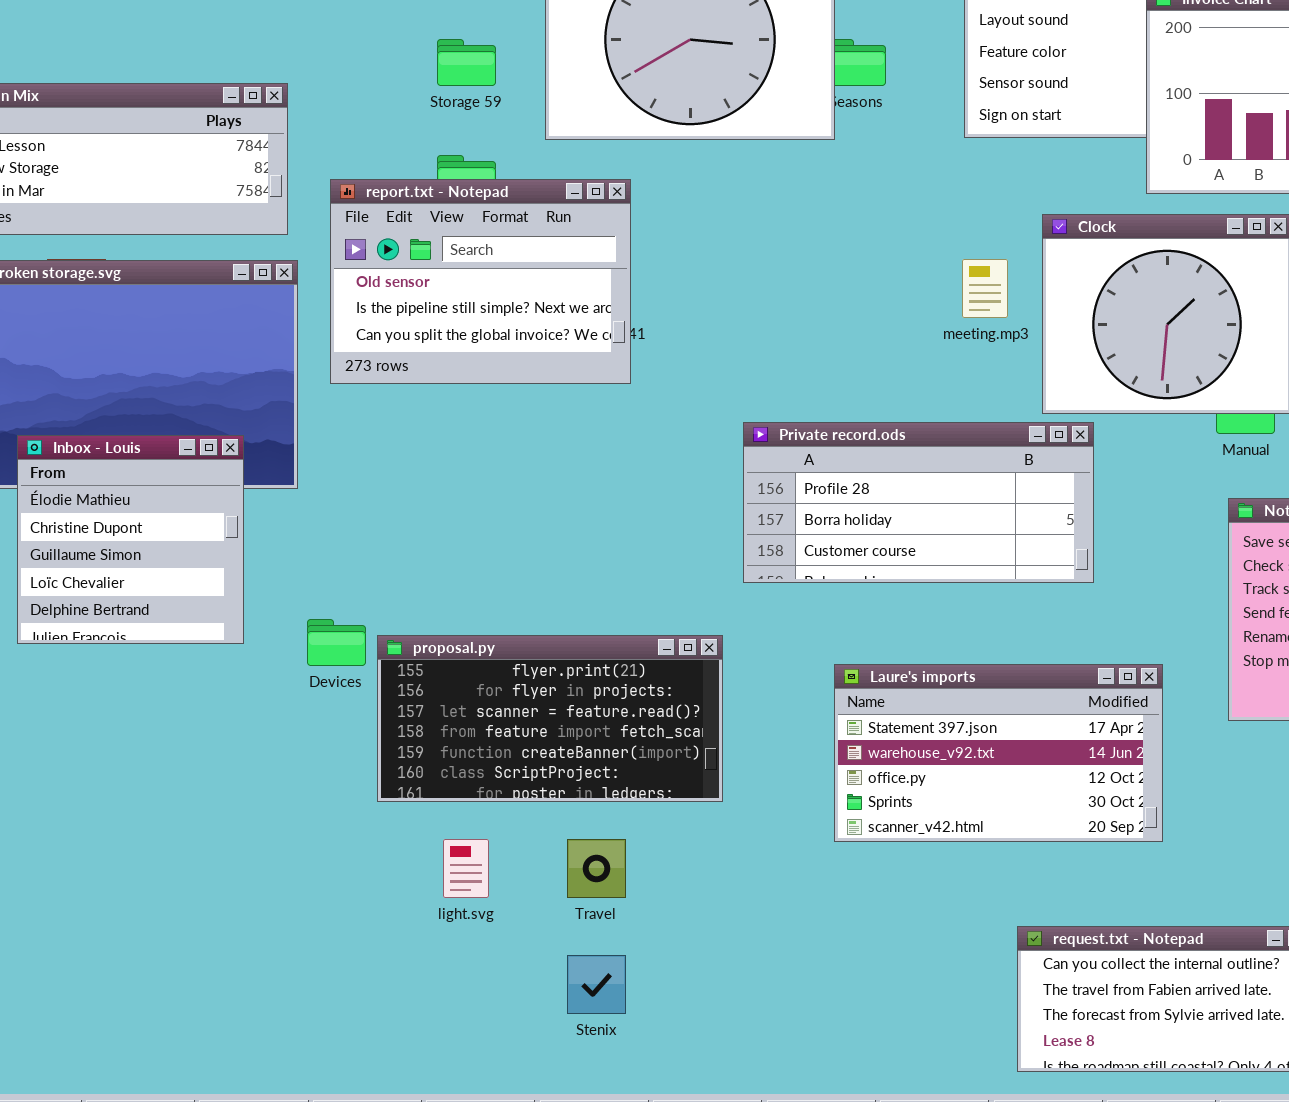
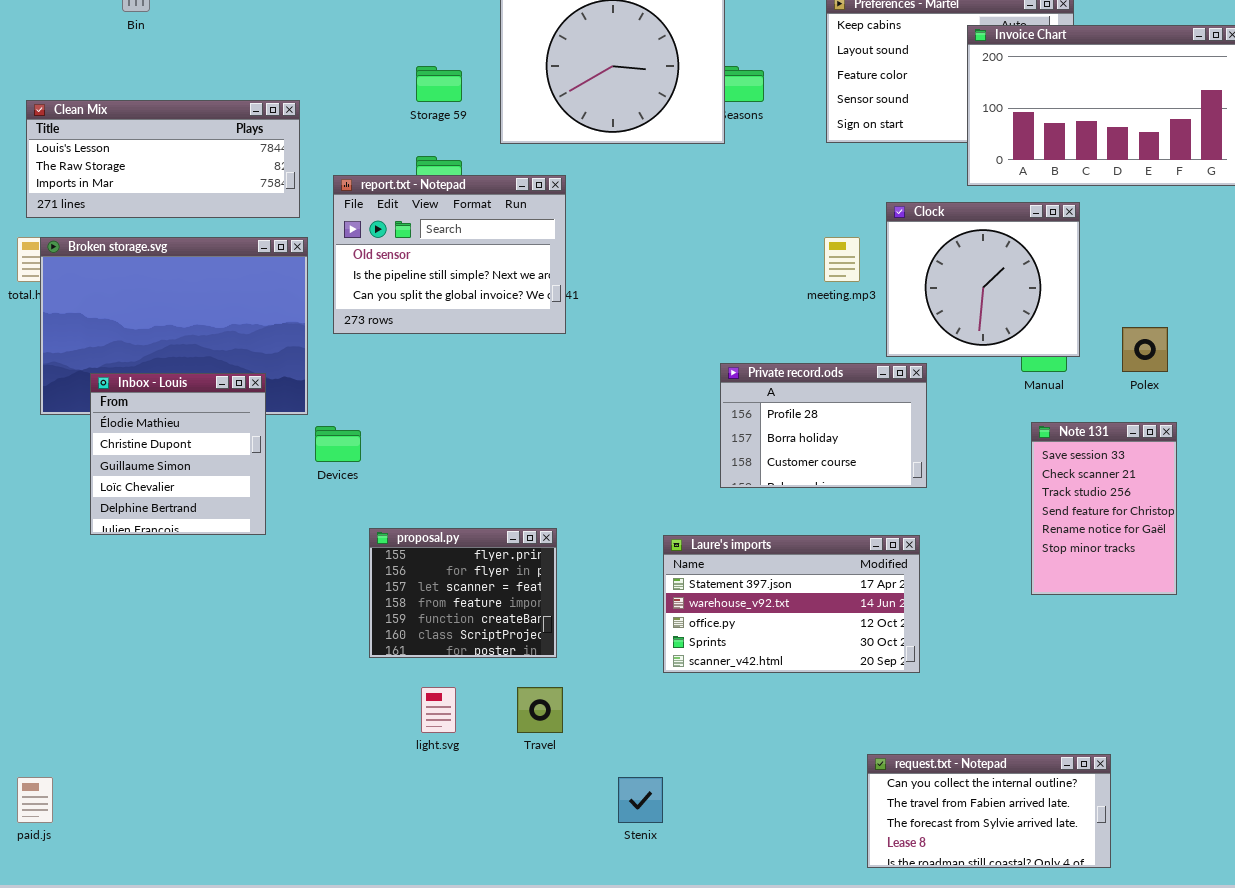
Private record.ods: [743,422,1094,583] -> [720,363,927,488], resized
Devices: [307,619,366,666] -> [315,426,361,462], moved
proposal.py: [377,635,723,802] -> [369,528,557,658], resized
Laure's imports: [834,664,1163,842] -> [663,535,920,673], moved
Stenix: [567,955,626,1014] -> [618,777,663,823], moved

